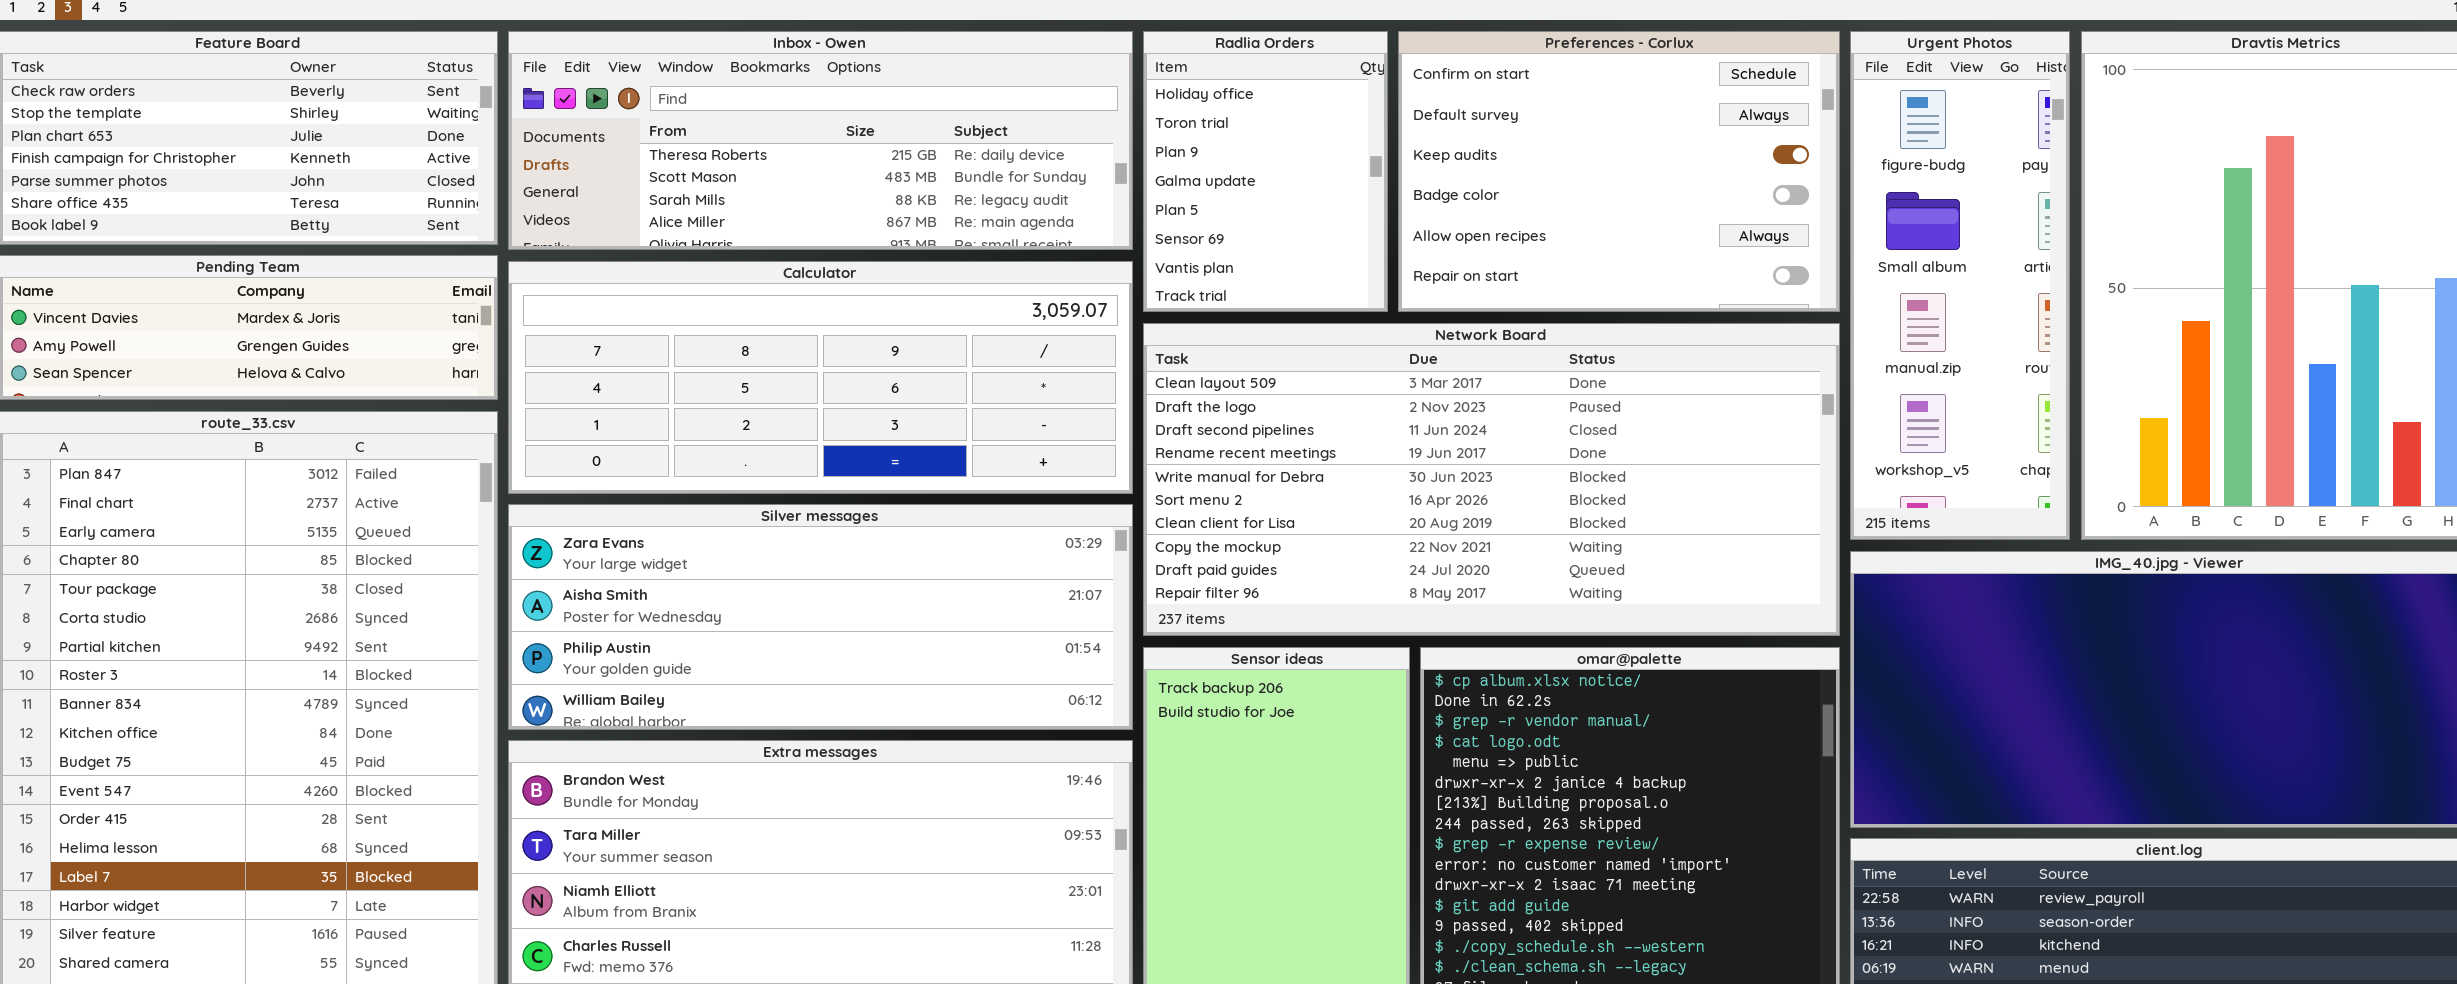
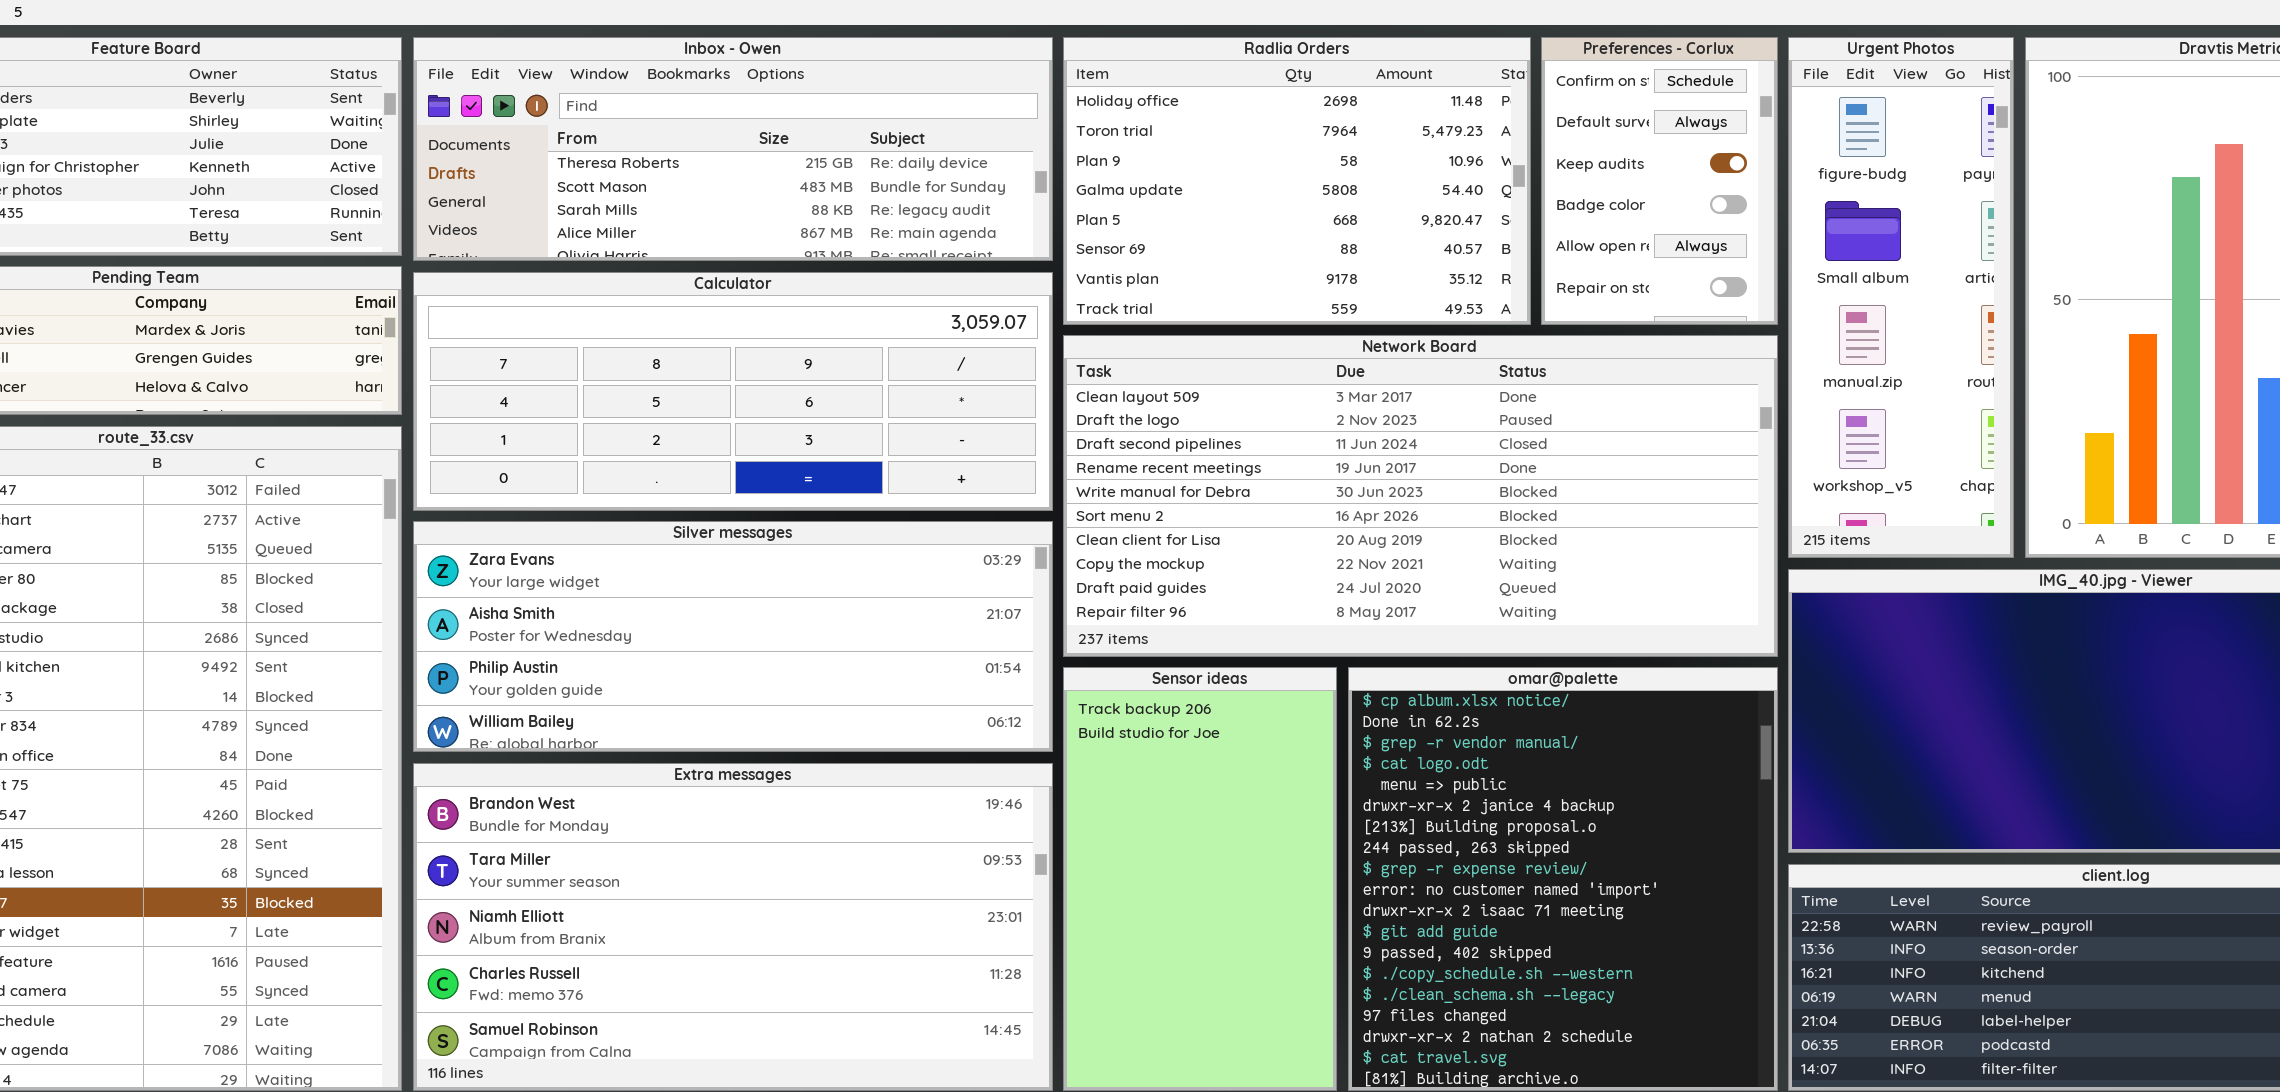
Radlia Orders: [1143,31,1388,312] -> [1063,37,1531,325], resized
Preferences - Corlux: [1398,31,1840,312] -> [1541,37,1778,325], resized

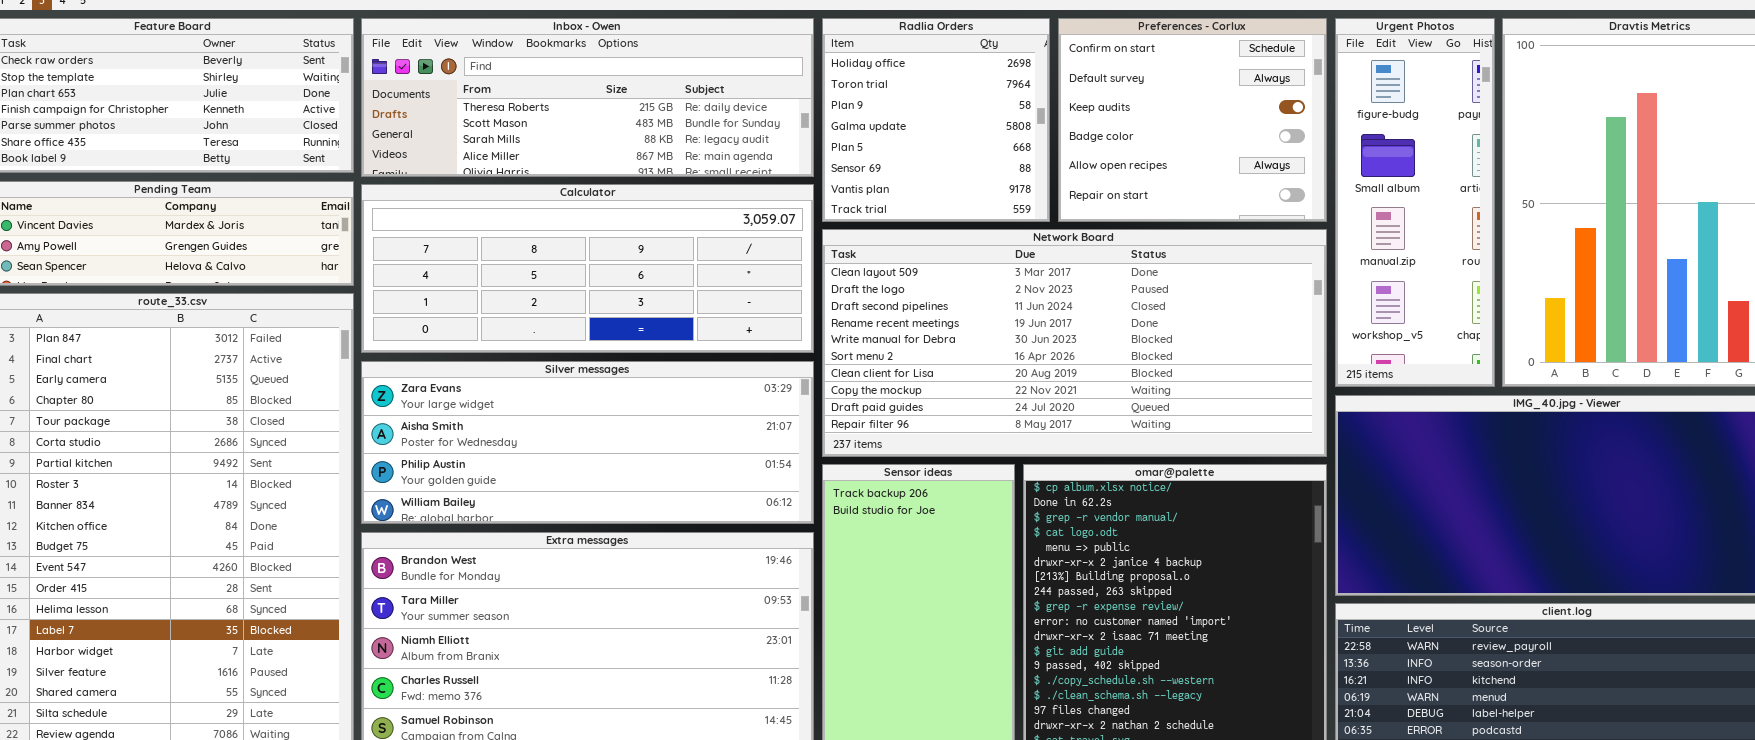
Radlia Orders: [1063,37,1531,325] -> [822,18,1050,222], resized
Preferences - Corlux: [1541,37,1778,325] -> [1058,18,1327,222], resized

